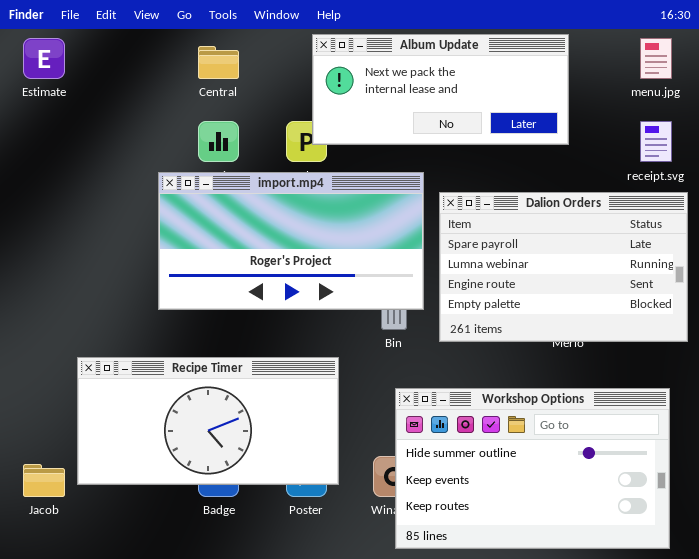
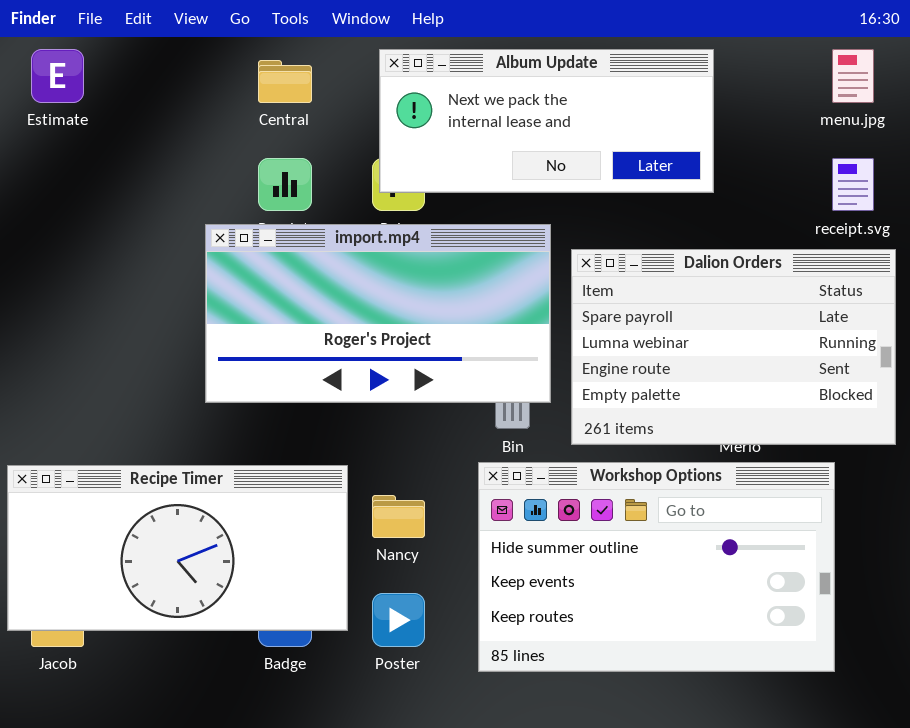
Album Update: [312,34,569,145] -> [379,49,714,193], moved
Recipe Timer: [77,357,339,485] -> [7,465,348,631], moved
Workshop Options: [395,388,670,549] -> [478,462,835,672], moved

